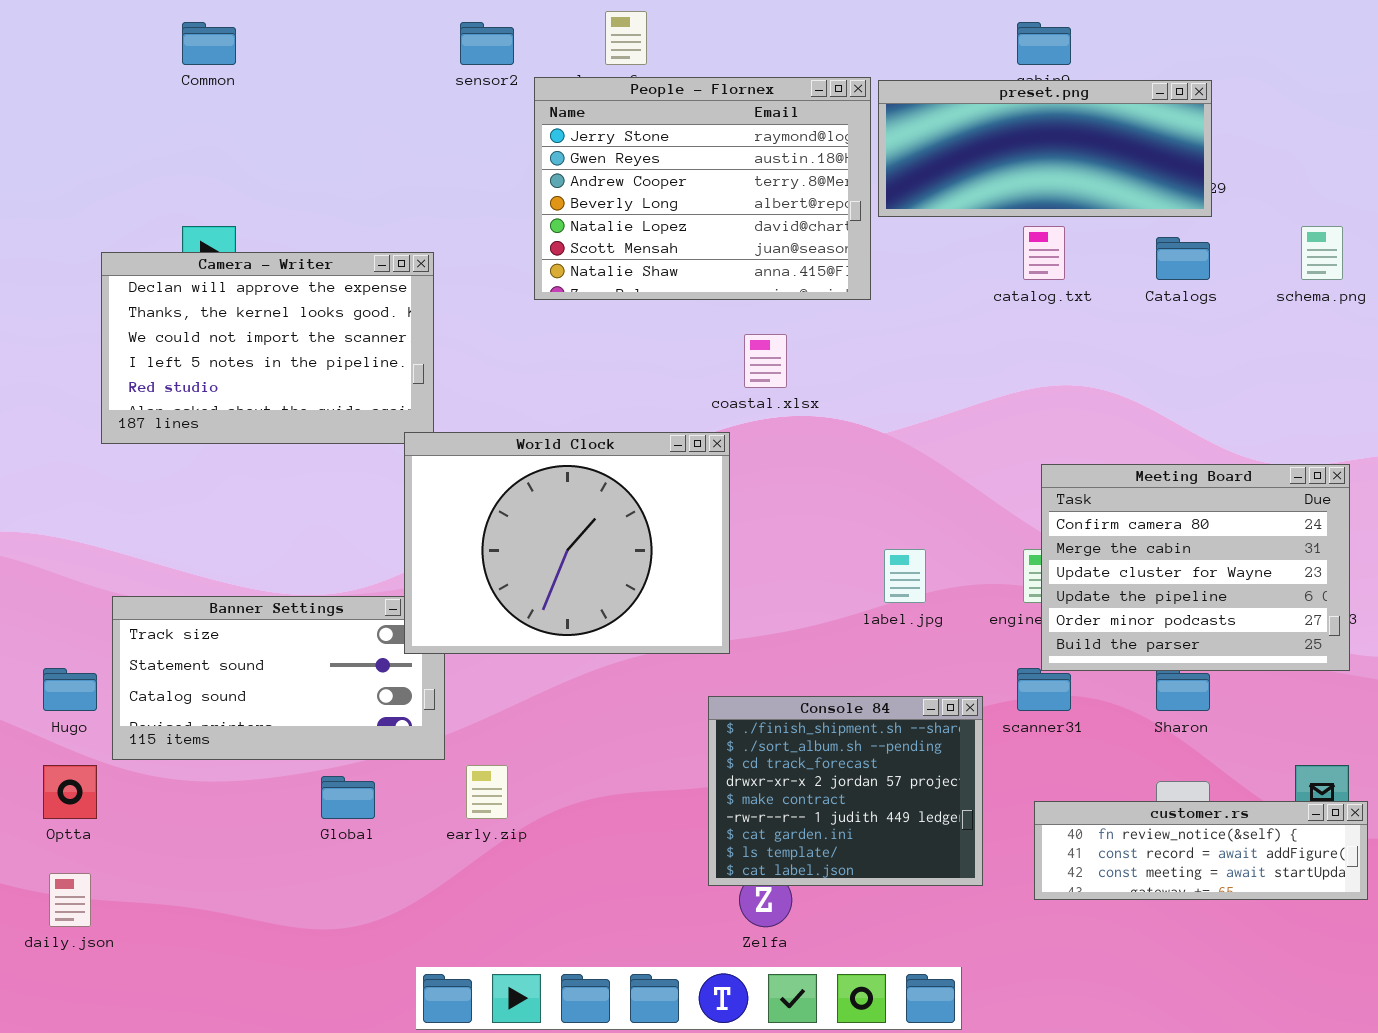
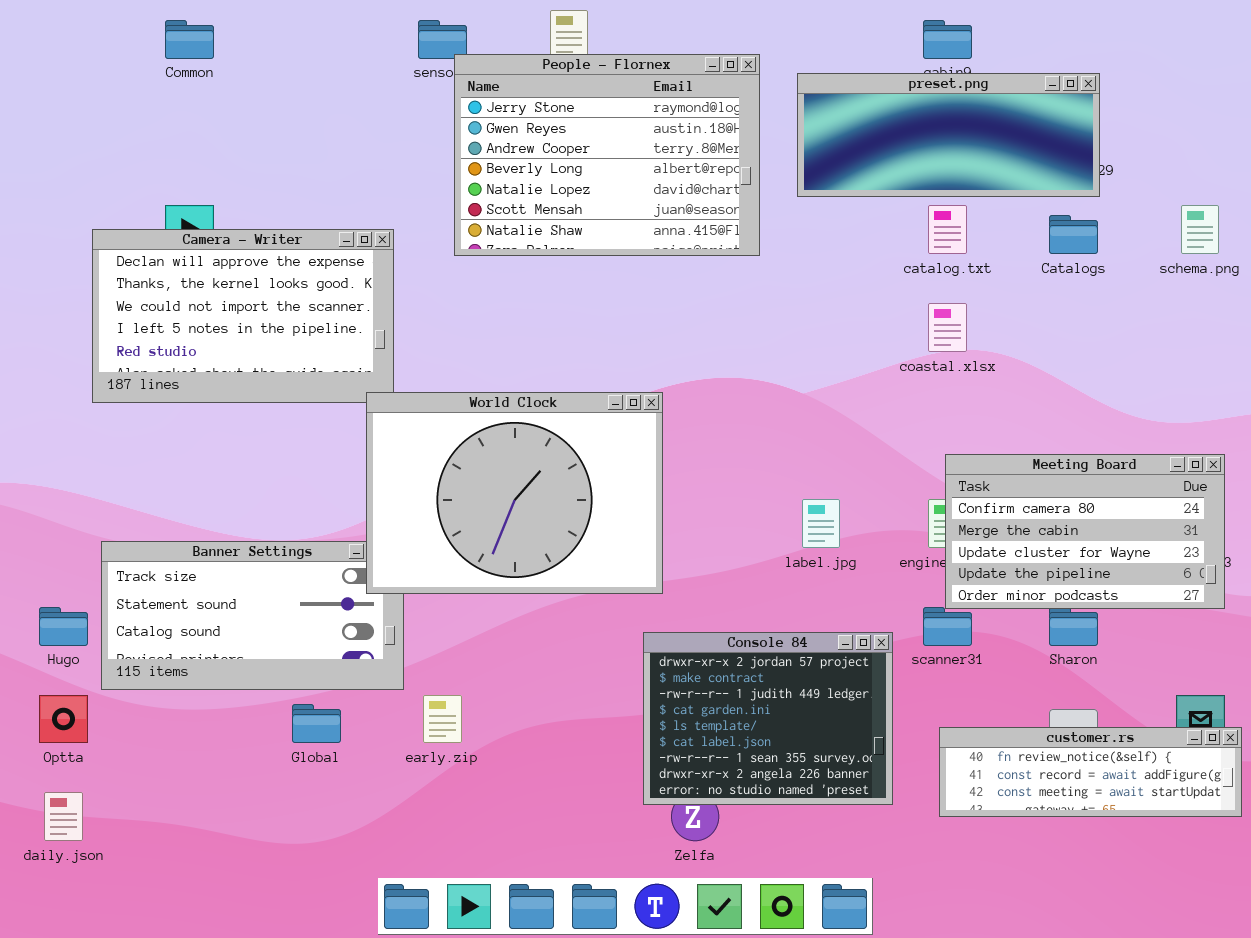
People - Flornex: [534,77,871,300] -> [454,54,760,256], moved
coastal.xlsx: [744,334,787,388] -> [928,303,967,352], moved
Meeting Board: [1041,464,1350,671] -> [945,454,1225,609], resized
Console 84: [708,696,983,886] -> [643,632,893,805], scrolled down 3 rows

